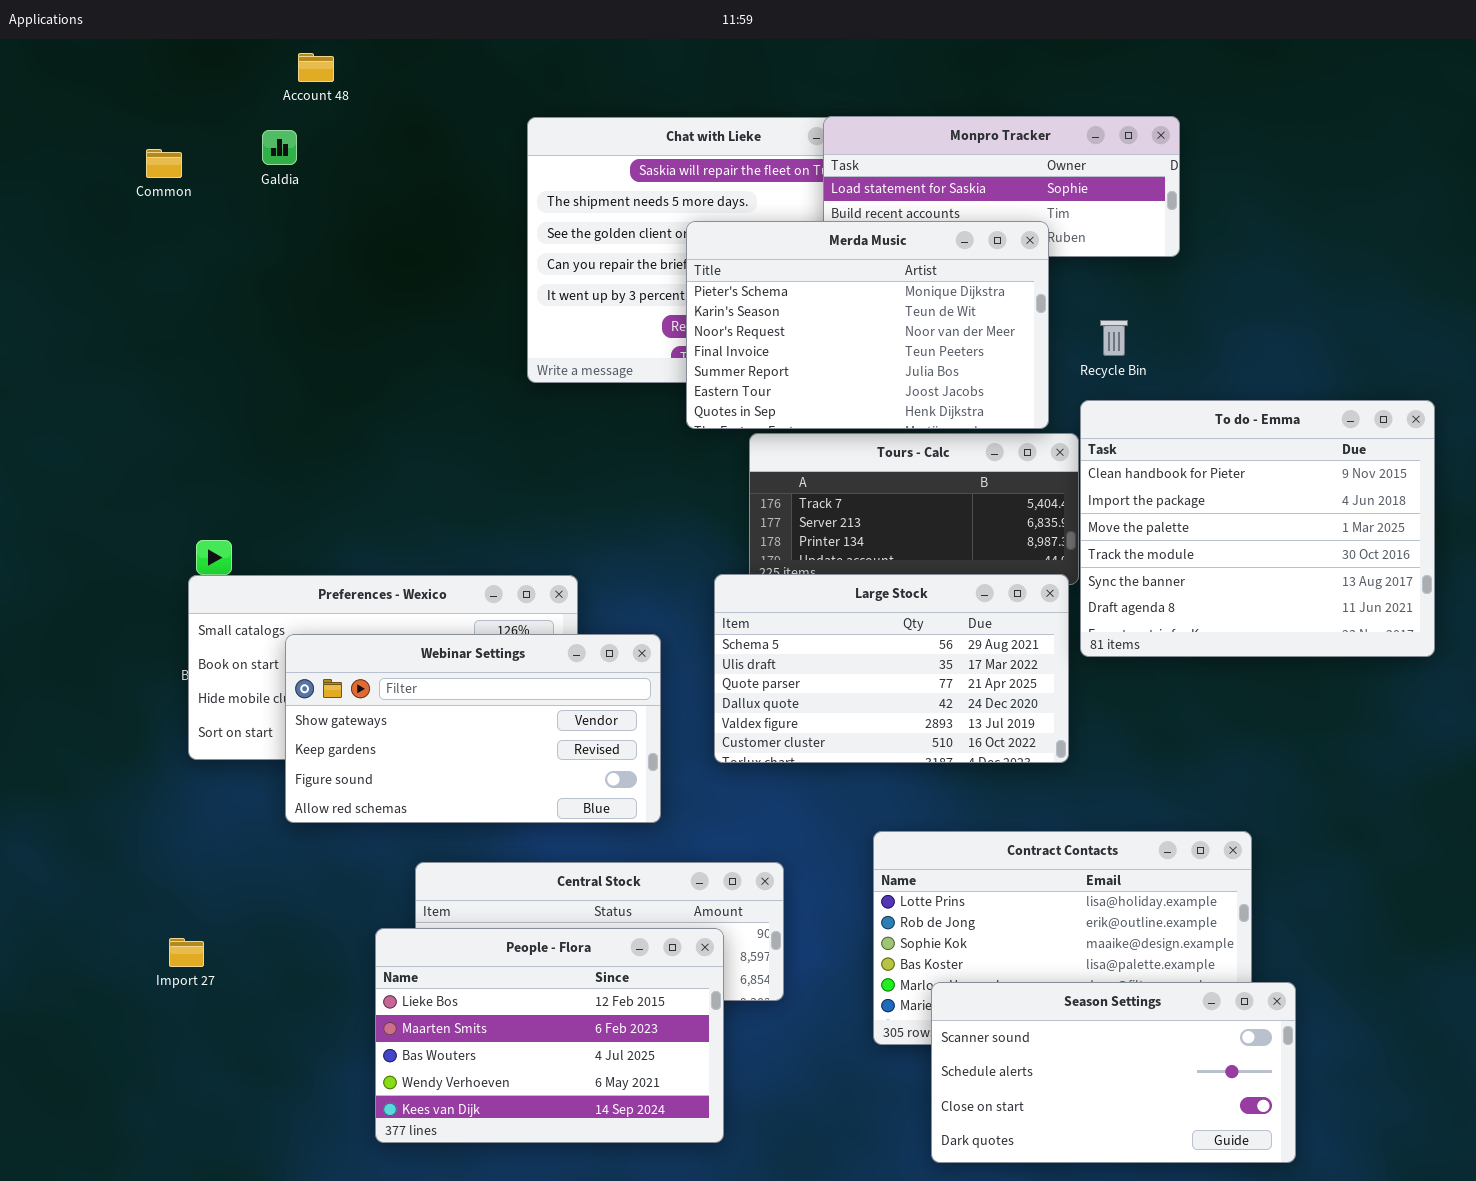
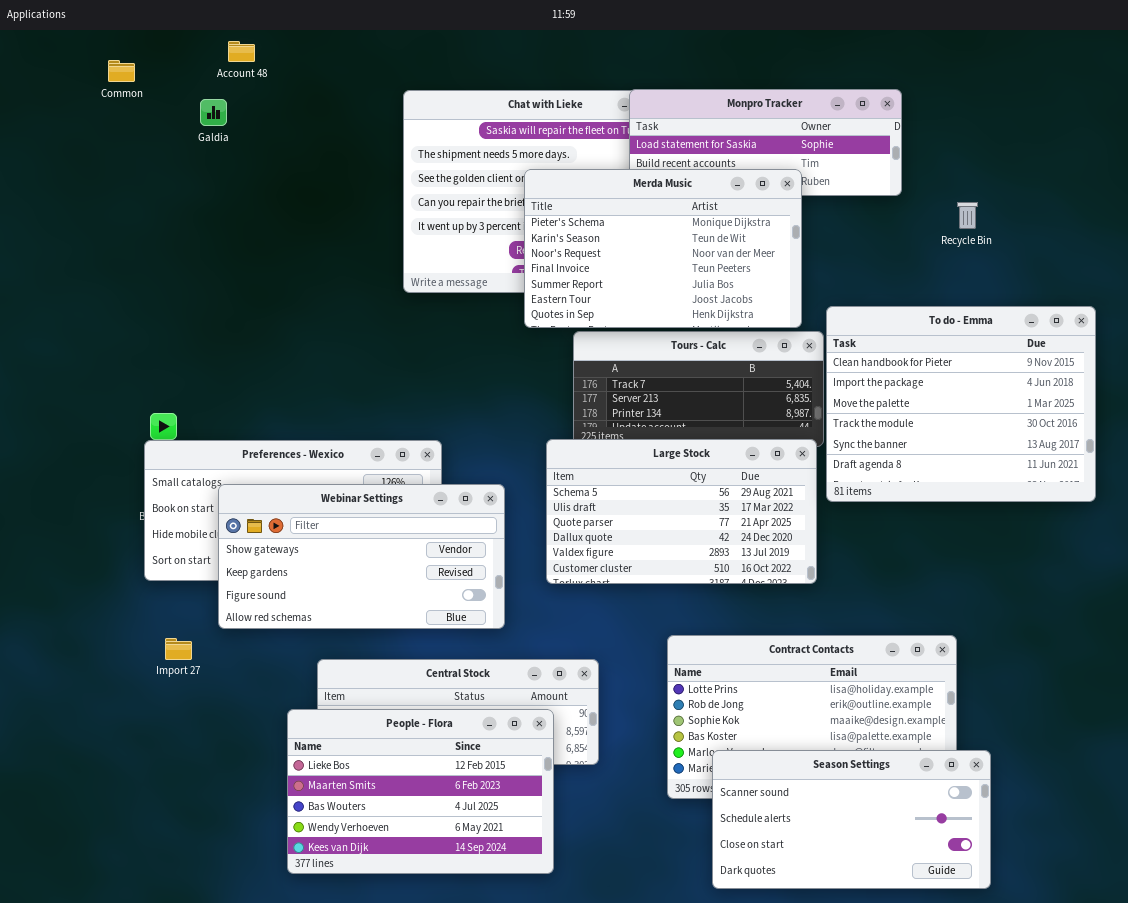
Common: [146,149,182,178] -> [108,60,135,82], moved
Recycle Bin: [1100,320,1128,356] -> [957,202,978,229], moved
Import 27: [169,938,204,967] -> [165,638,192,660], moved

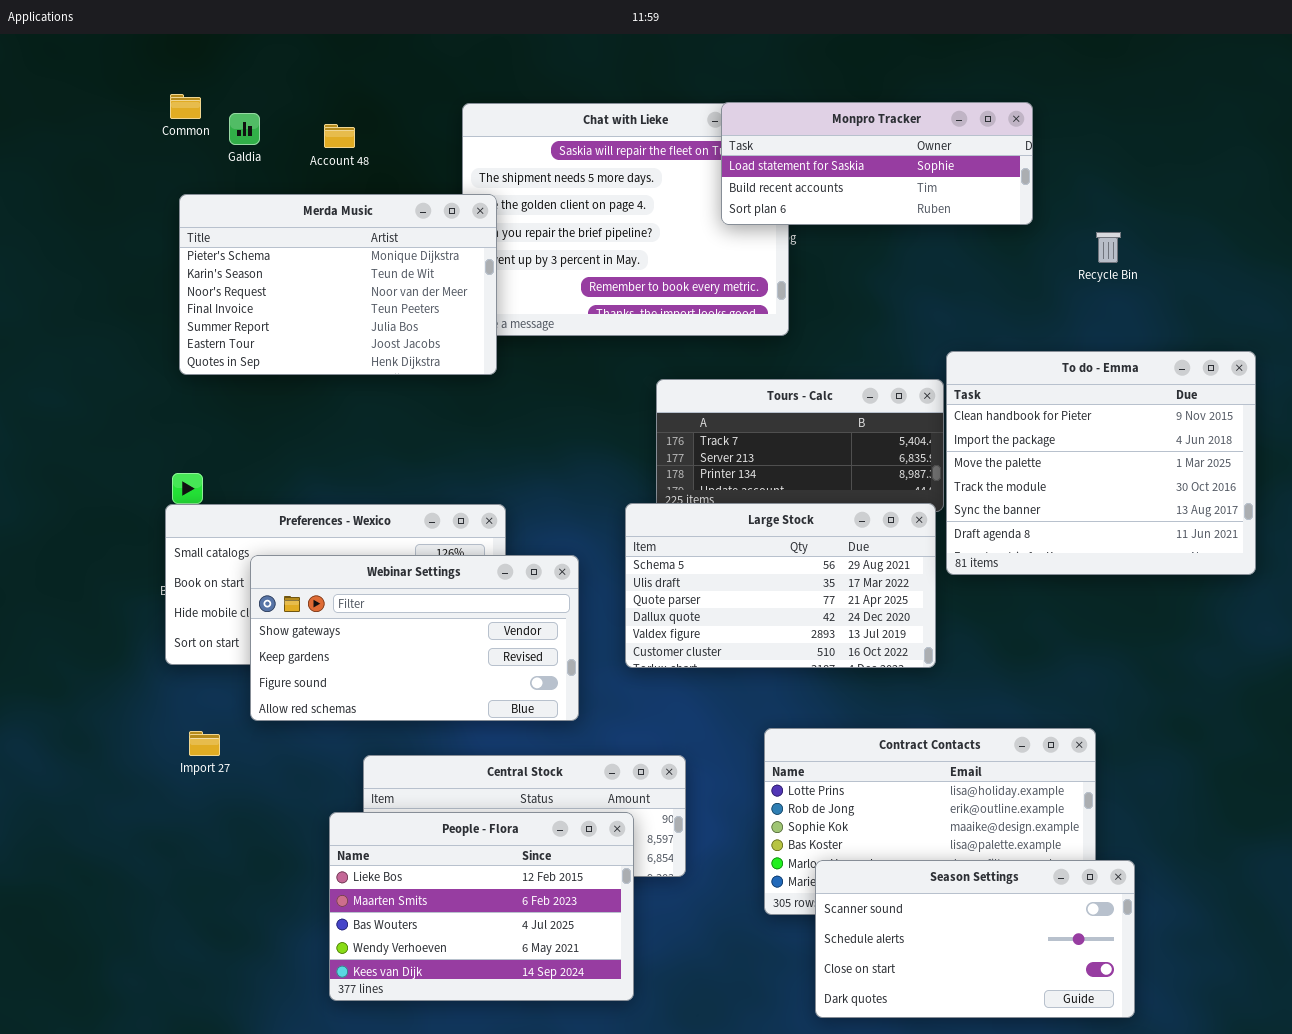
Account 48: [228,41,255,62] -> [324,124,355,148], moved
Common: [108,60,135,82] -> [170,94,201,119], moved
Merda Music: [524,169,802,328] -> [179,194,497,375], moved

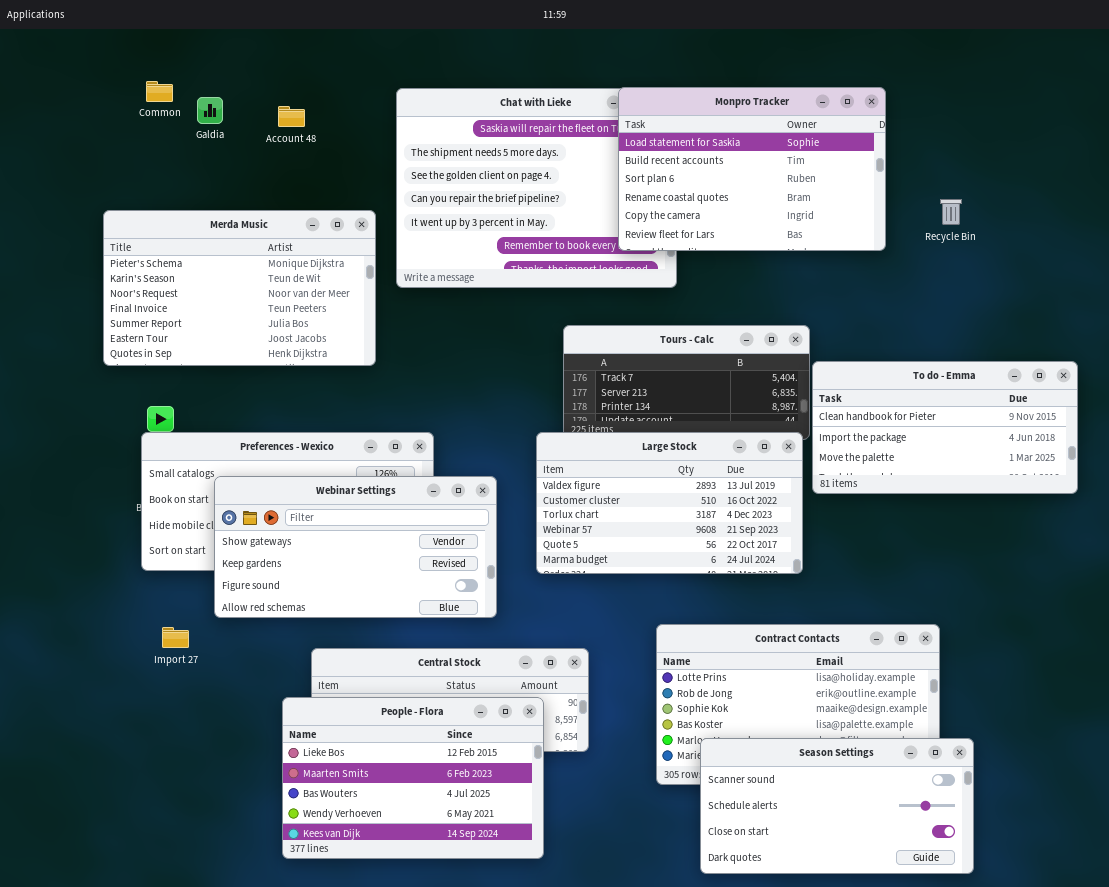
Monpro Tracker: [721,102,1033,225] -> [618,87,886,251], resized
Merda Music: [179,194,497,375] -> [103,210,376,366], moved
To do - Emma: [946,351,1256,575] -> [812,361,1078,494], resized
Large Stock: [625,503,936,668] -> [536,432,803,574], scrolled down 4 rows

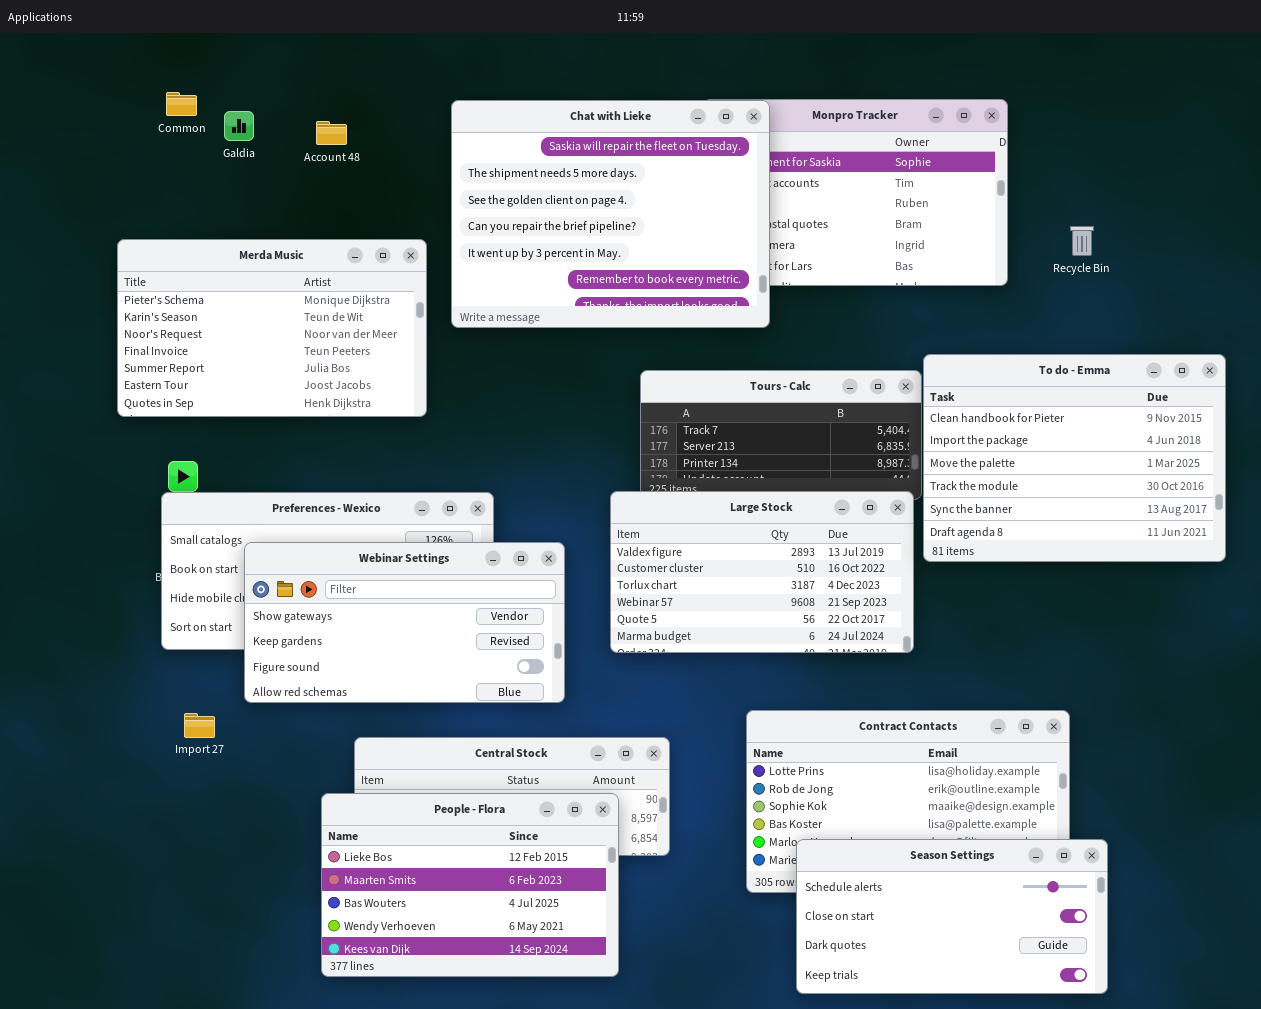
Chat with Lieke: [396,88,677,288] -> [451,100,770,328], raised
To do - Emma: [812,361,1078,494] -> [923,354,1226,562], resized
Season Settings: [700,738,974,874] -> [796,839,1108,994], scrolled down 1 row

